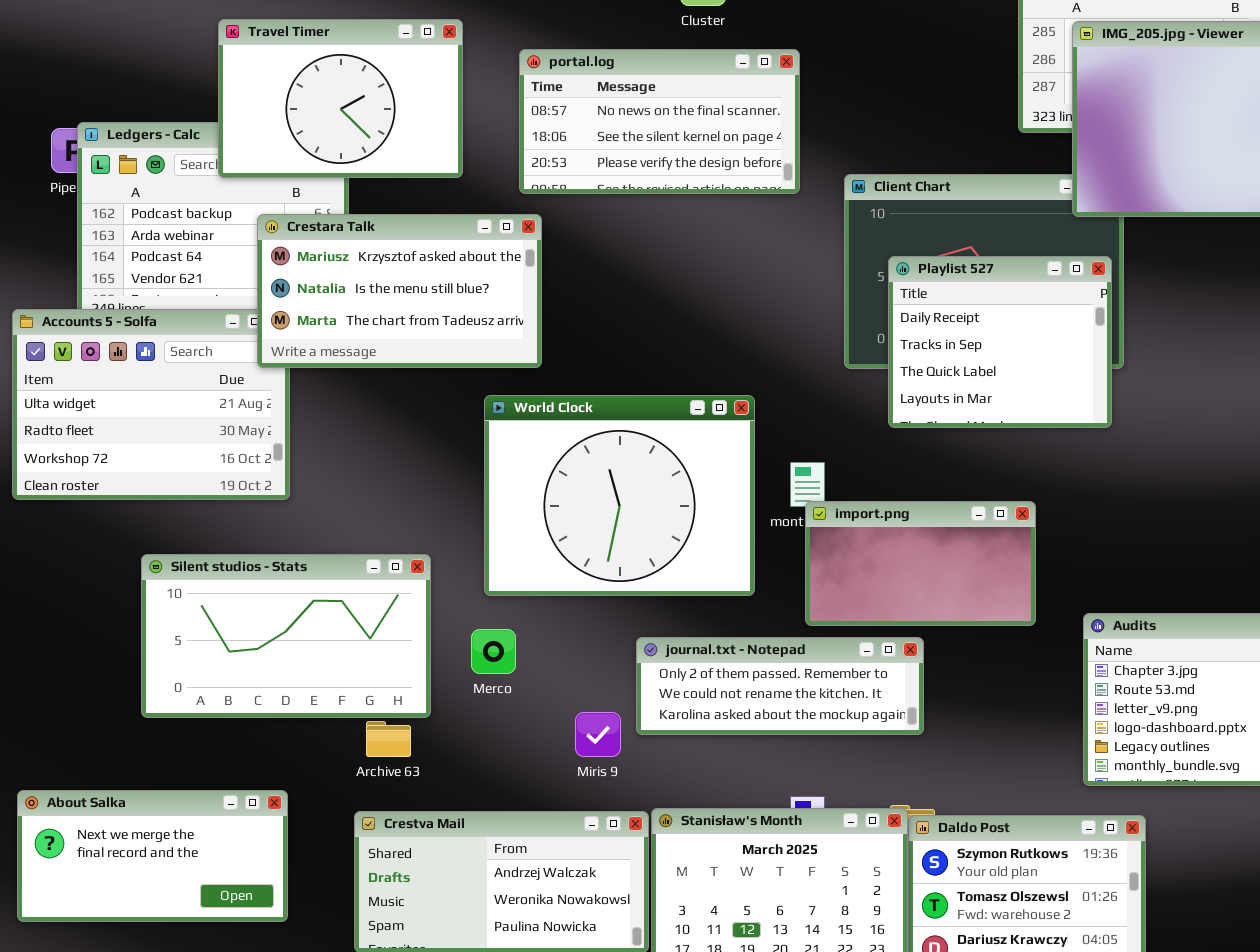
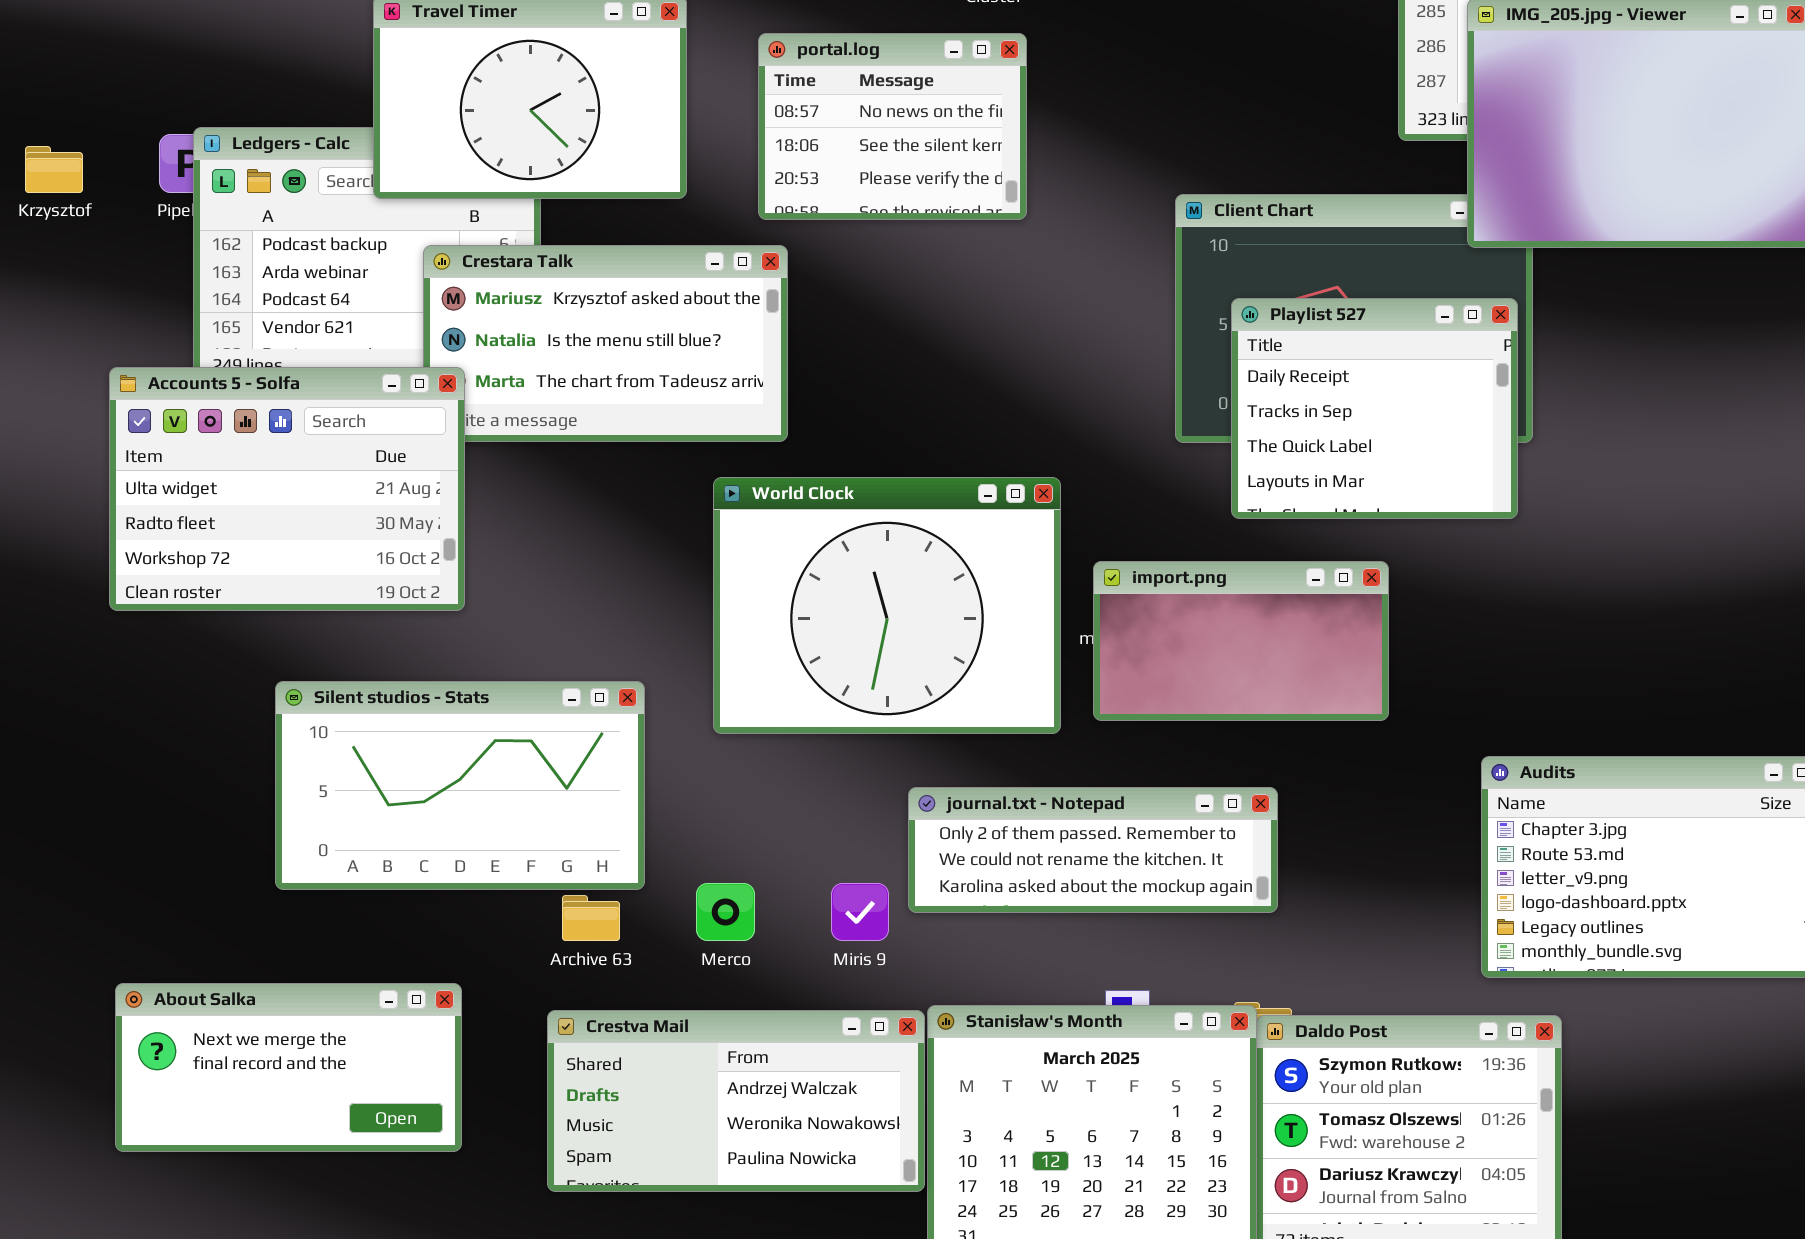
portal.log: [519,49,800,194] -> [758,33,1027,220], resized
Accounts 5 - Solfa: [12,309,290,500] -> [109,367,465,611], raised
import.png: [805,501,1036,626] -> [1093,561,1389,721], moved
Merco: [471,629,516,674] -> [696,883,755,941], moved

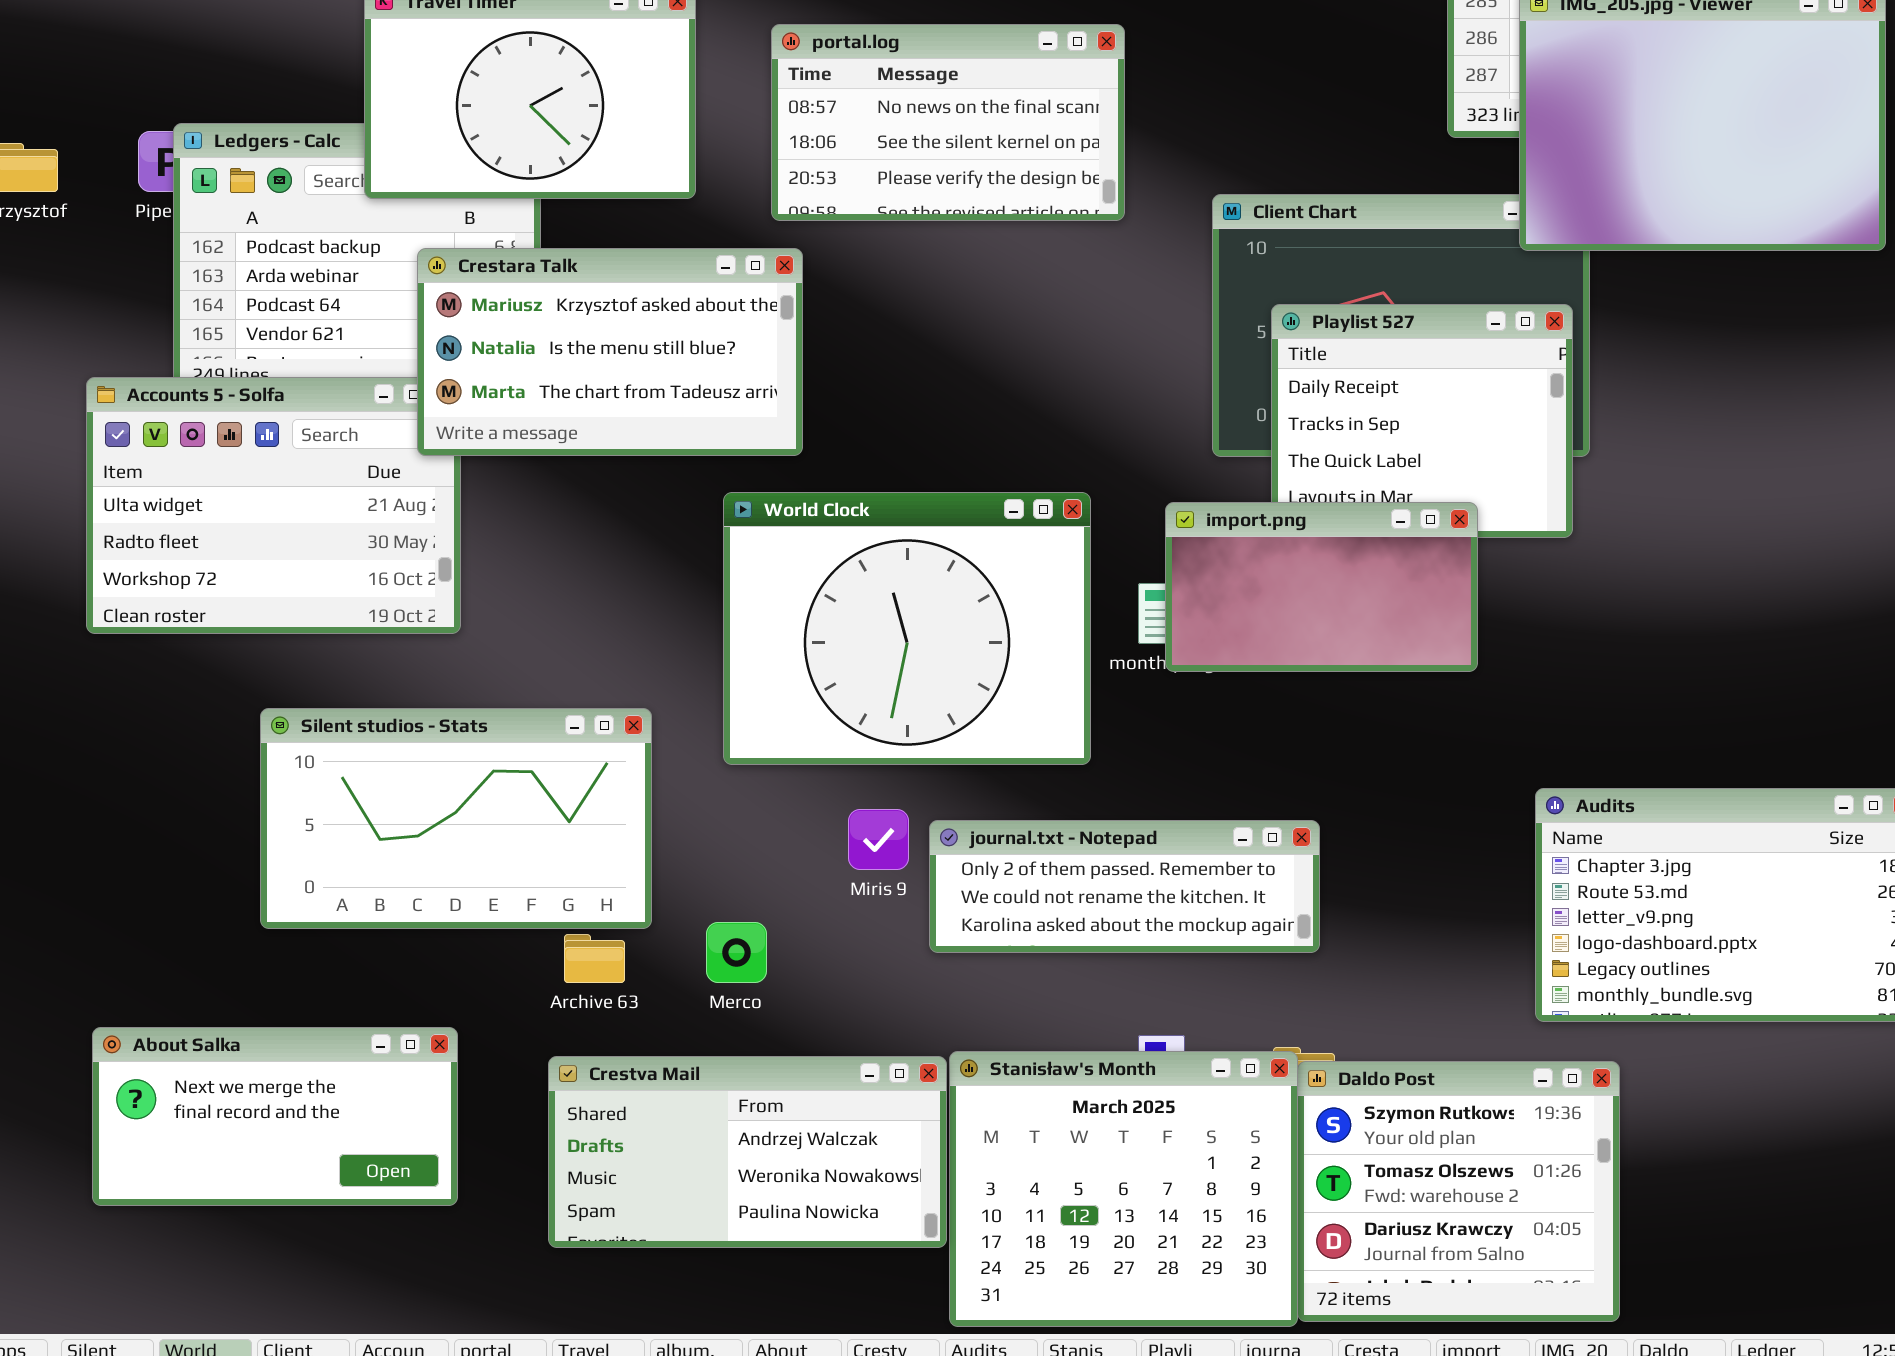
portal.log: [758,33,1027,220] -> [771,24,1125,221], resized
Crestara Talk: [423,245,788,442] -> [417,248,803,456], raised
import.png: [1093,561,1389,721] -> [1165,502,1478,672], moved
Miris 9: [831,883,889,941] -> [848,809,909,870], moved

